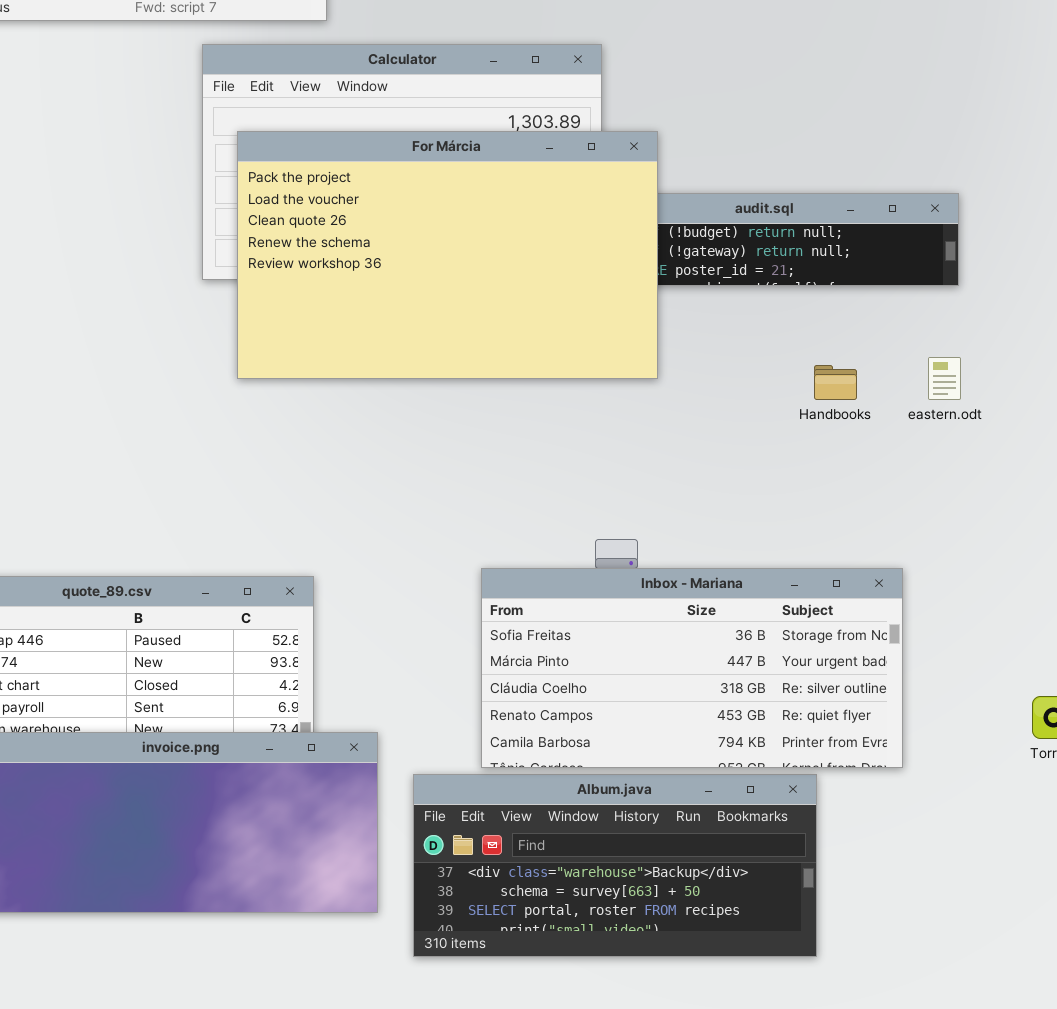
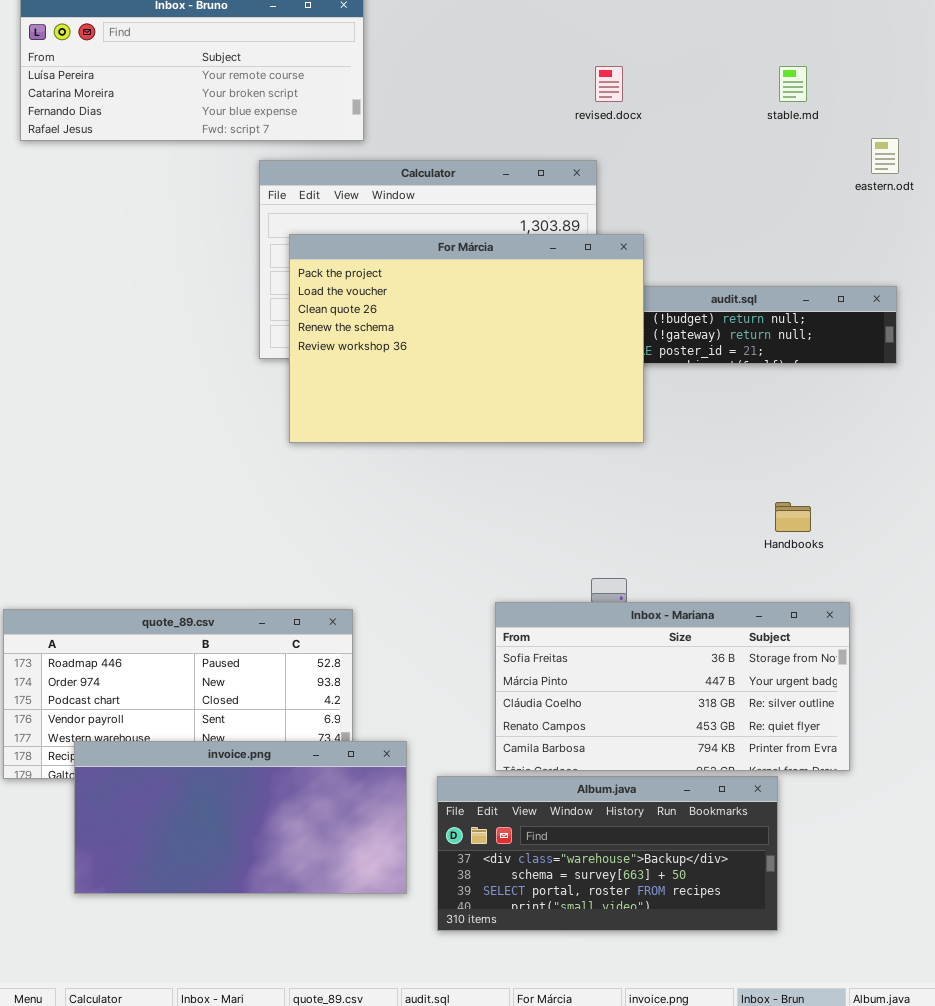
eastern.odt: [928,357,961,400] -> [871,138,899,174], moved
Handbooks: [814,365,857,400] -> [775,502,811,532], moved

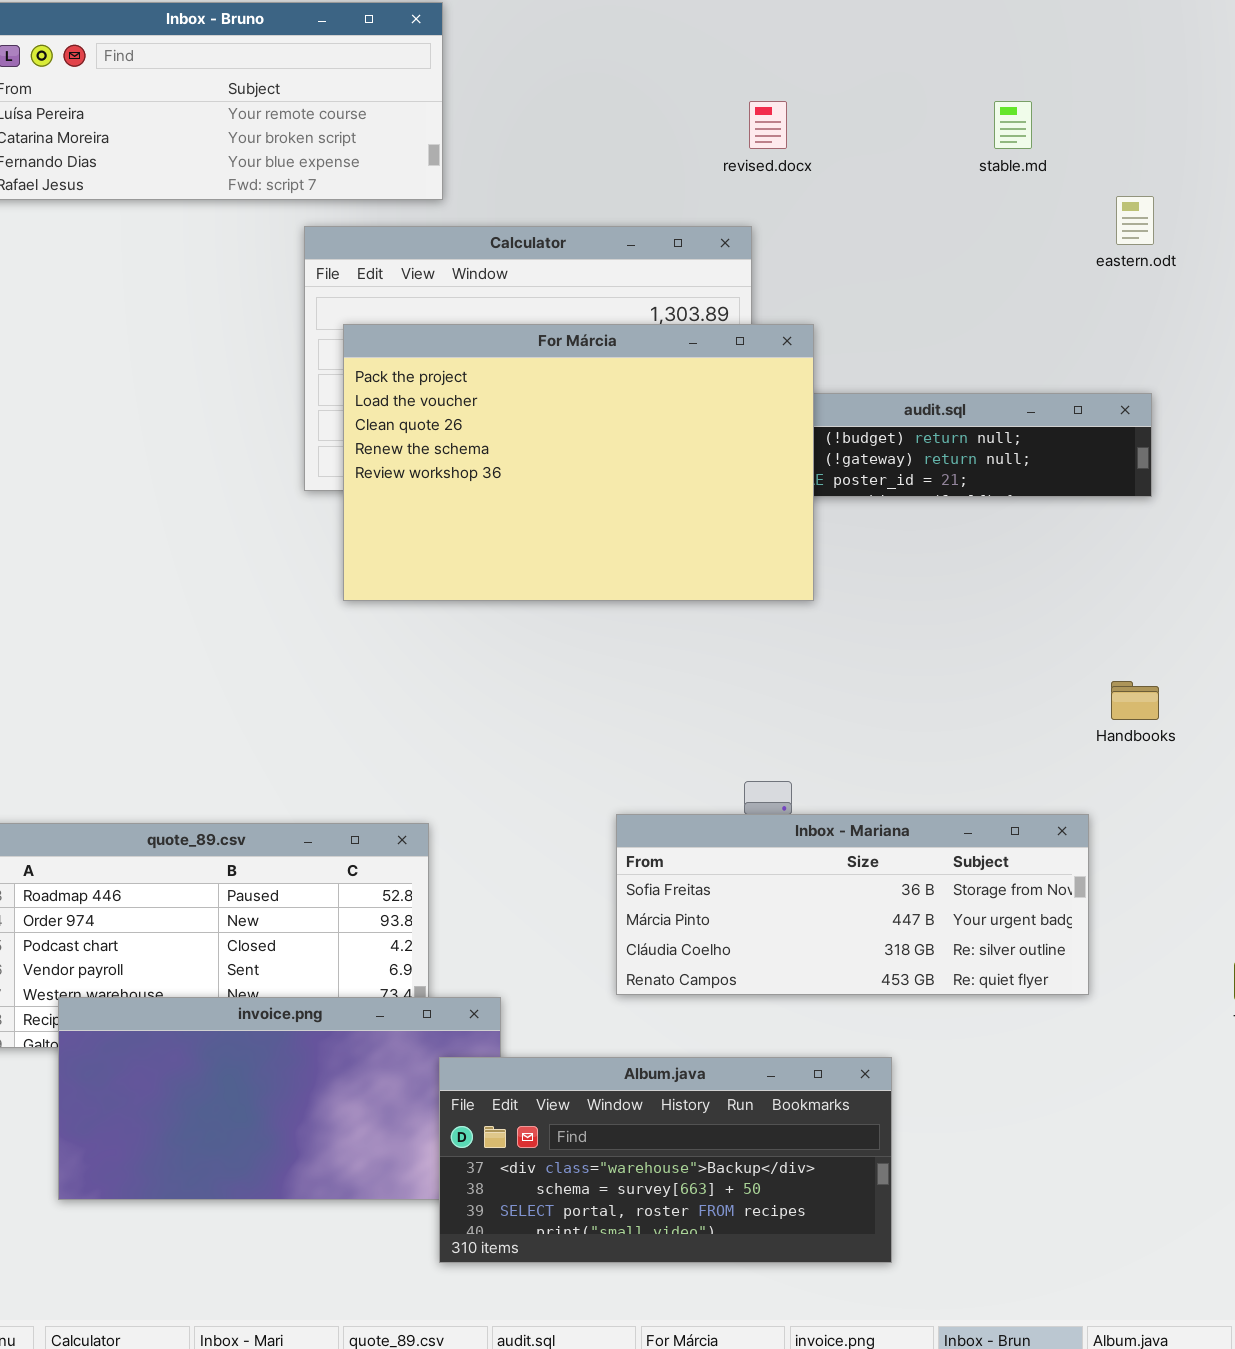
Handbooks: [775,502,811,532] -> [1111,681,1159,720], moved
Inbox - Mariana: [495,602,850,771] -> [616,814,1089,995], resized
Album.java: [437,776,778,931] -> [439,1057,892,1263], moved

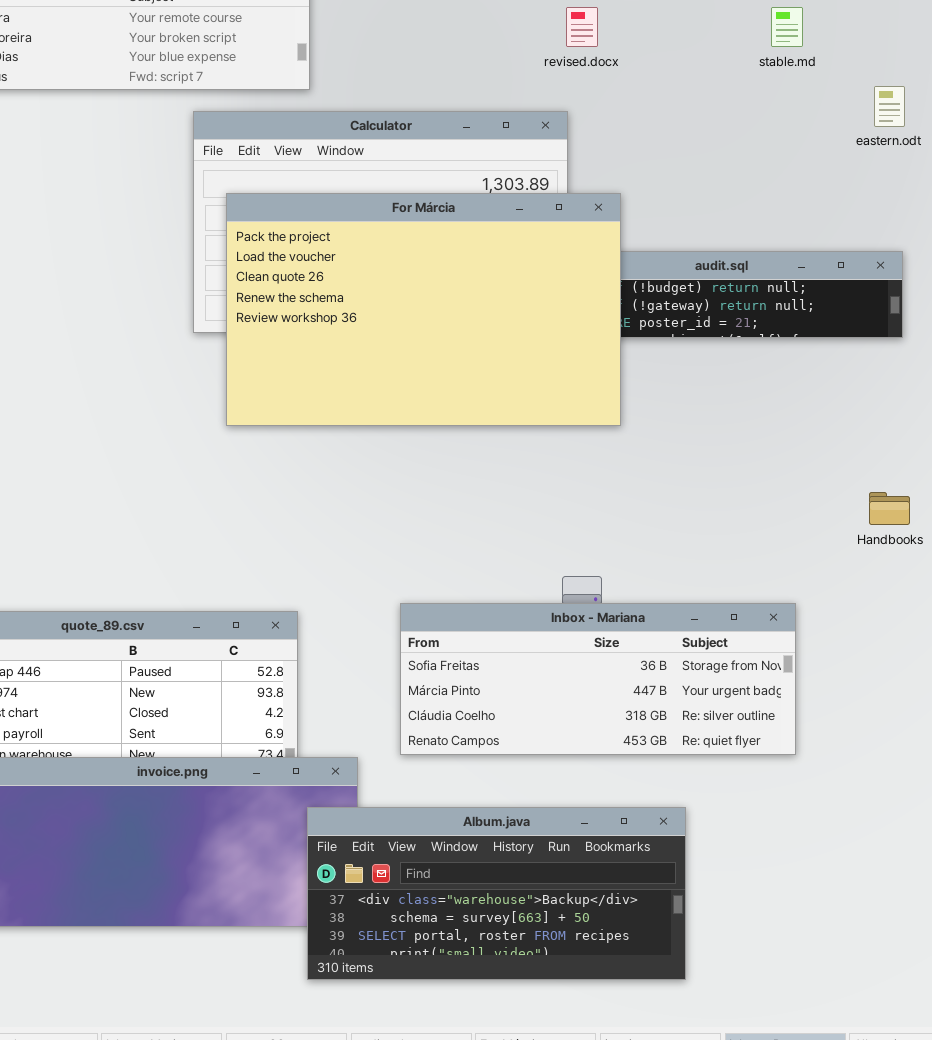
Inbox - Mariana: [616,814,1089,995] -> [400,603,796,755], moved

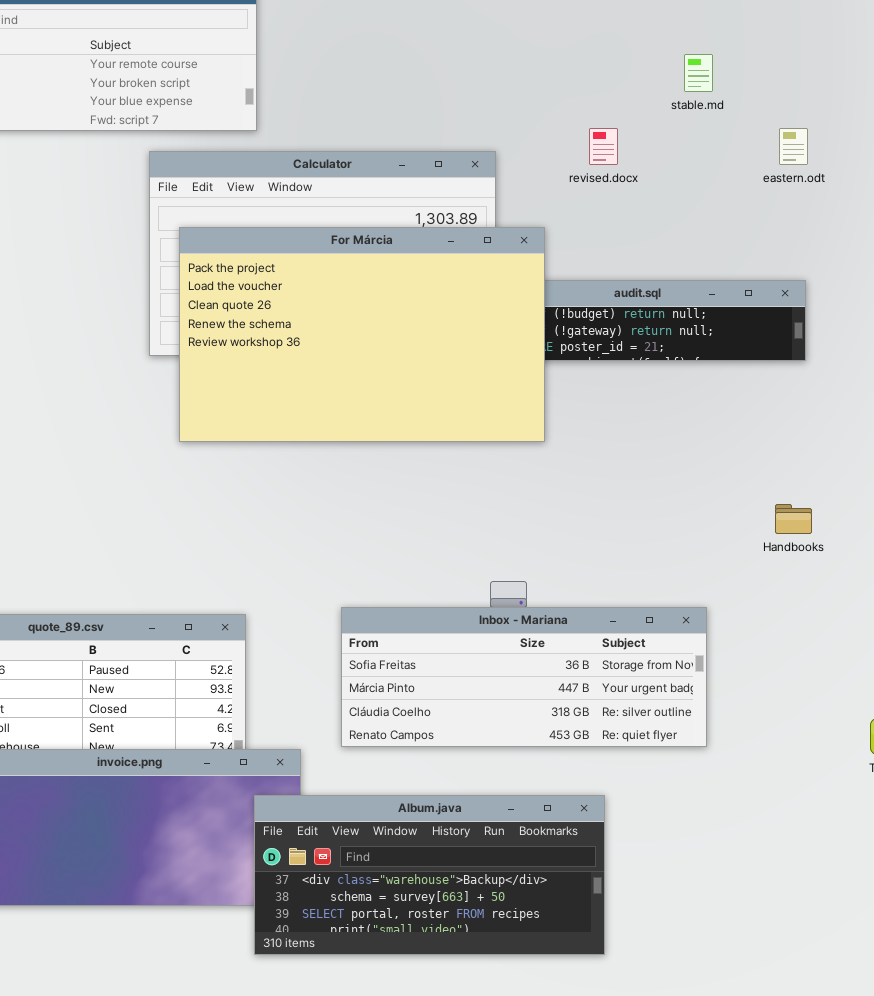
revised.docx: [566,7,598,47] -> [589,128,618,165], moved

